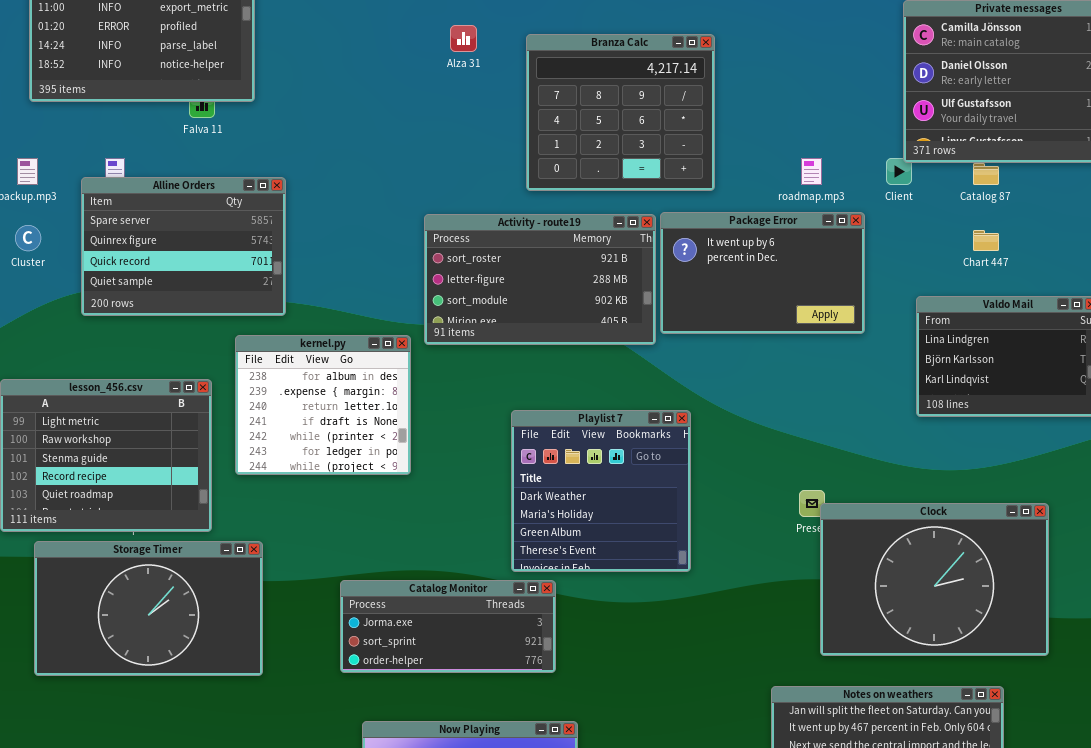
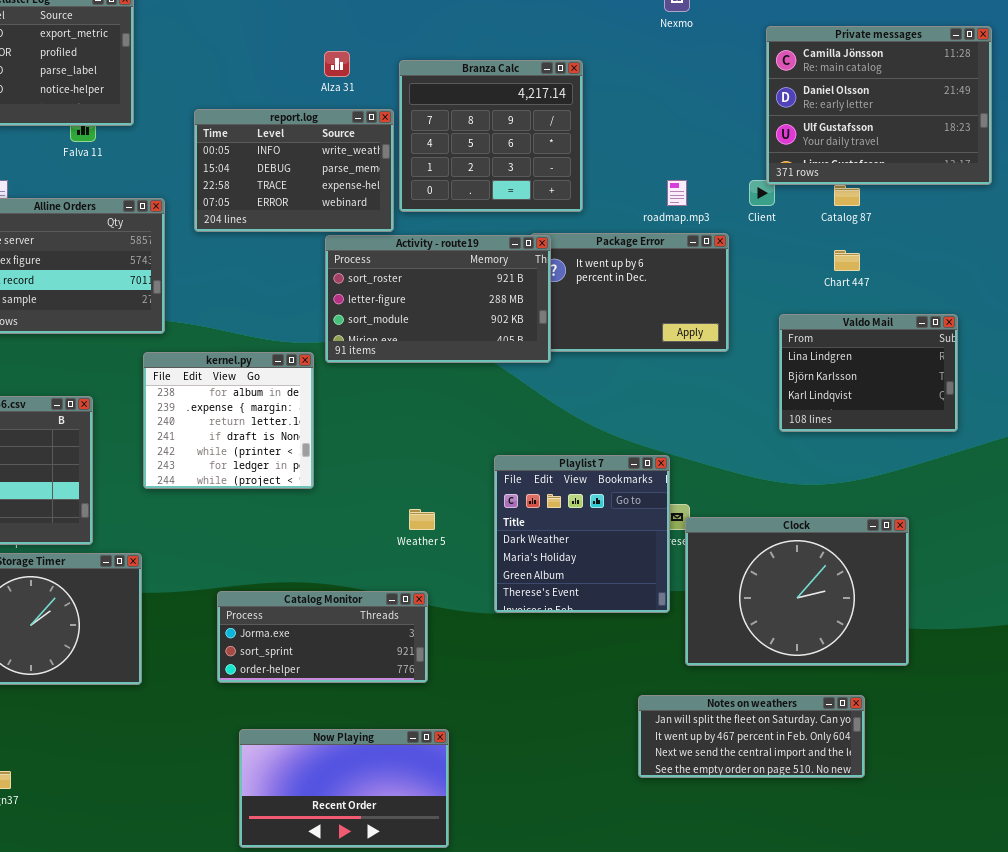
report.log: none -> [194,109,394,232], opened
Activity - route19: [424,214,656,345] -> [325,235,551,363], moved
kernel.py: [235,335,411,475] -> [143,352,314,489], moved
Playlist 7: [511,410,691,572] -> [494,455,670,613], moved

